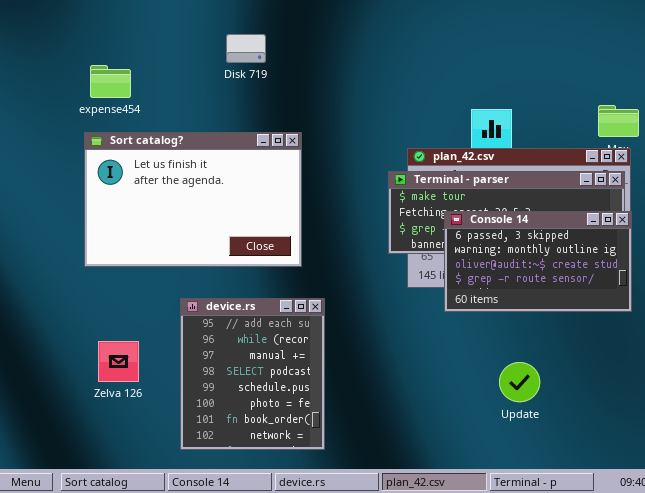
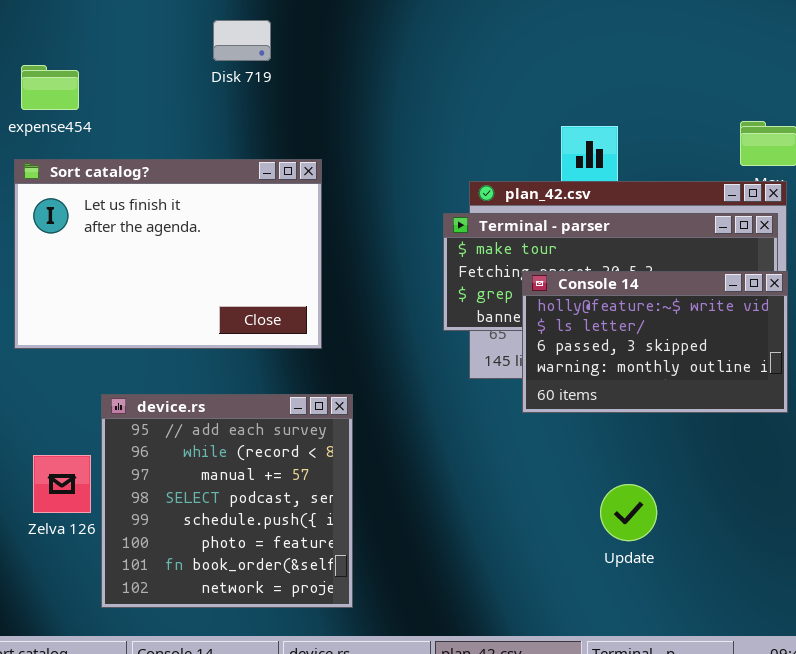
Console 14: [444,211,632,312] -> [522,271,788,413], scrolled up 2 rows
device.rs: [180,298,325,450] -> [101,394,353,608], resized

